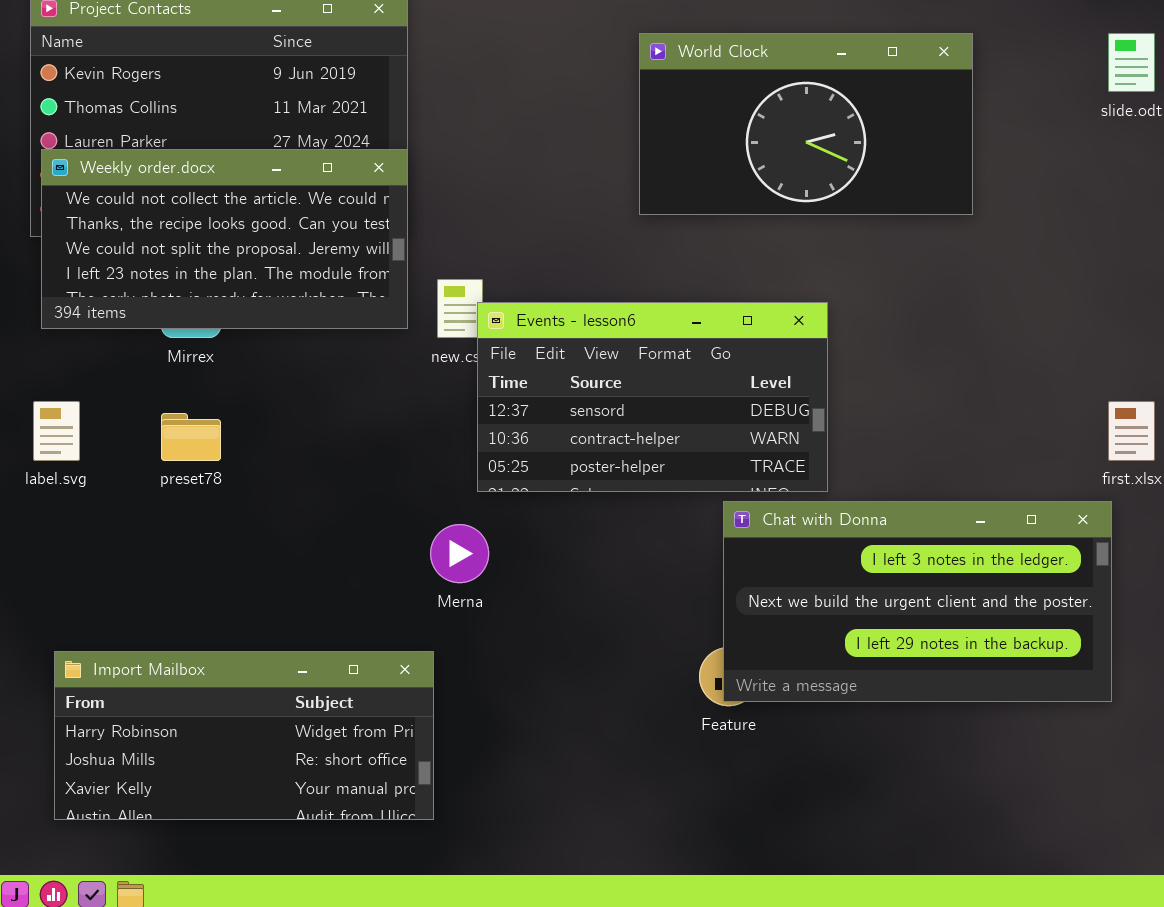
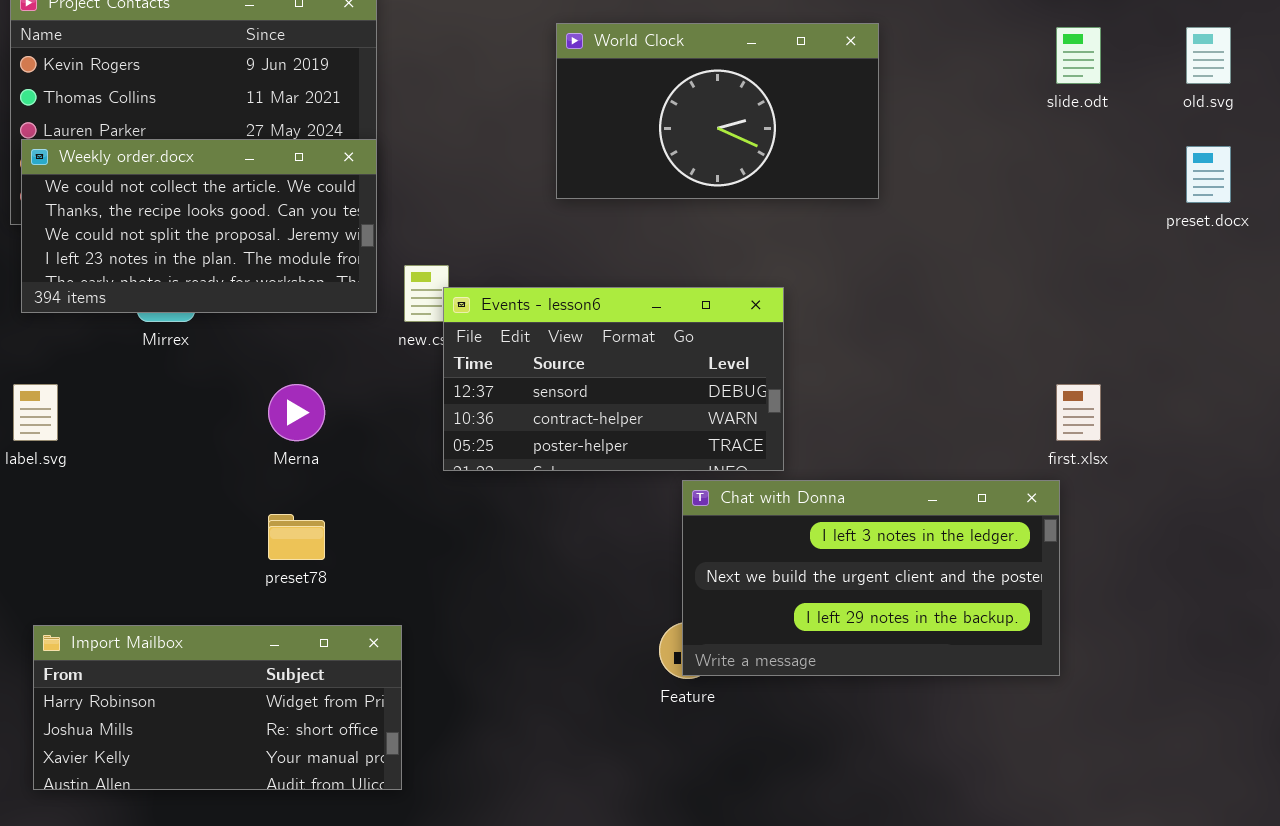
World Clock: [639,33,973,215] -> [556,23,879,199], moved
preset78: [161,413,221,461] -> [268,514,325,560], moved
Merna: [430,524,489,583] -> [268,384,325,441], moved

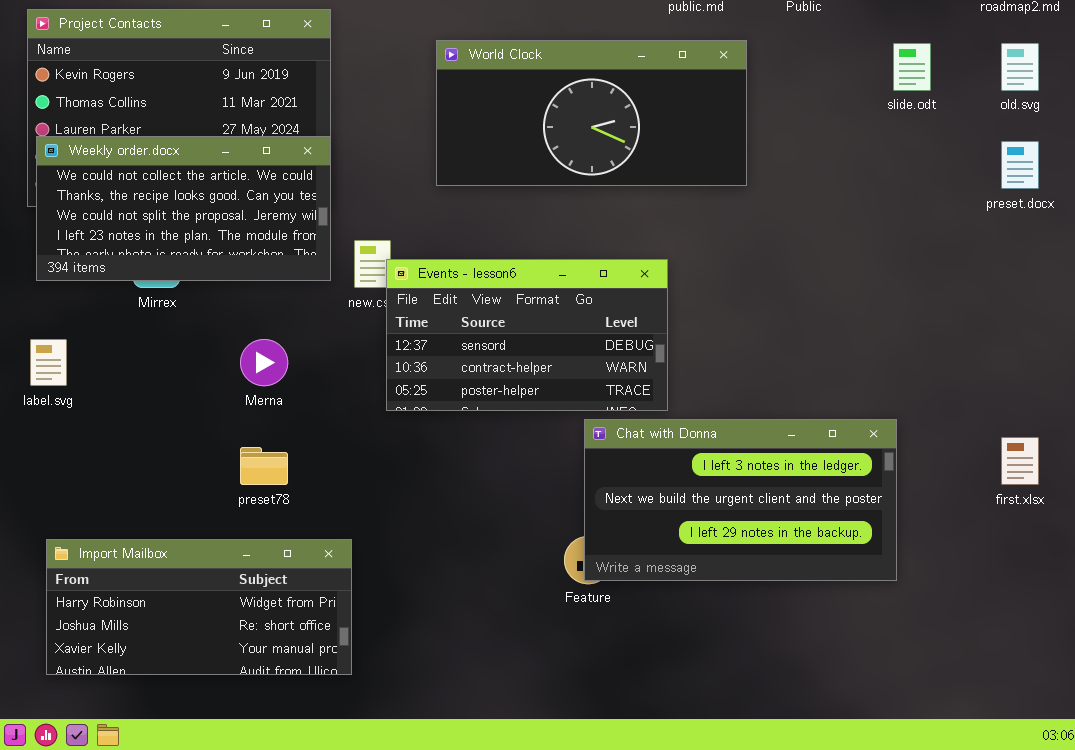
World Clock: [556,23,879,199] -> [436,40,747,186], resized
first.xlsx: [1056,384,1101,441] -> [1001,437,1039,485], moved

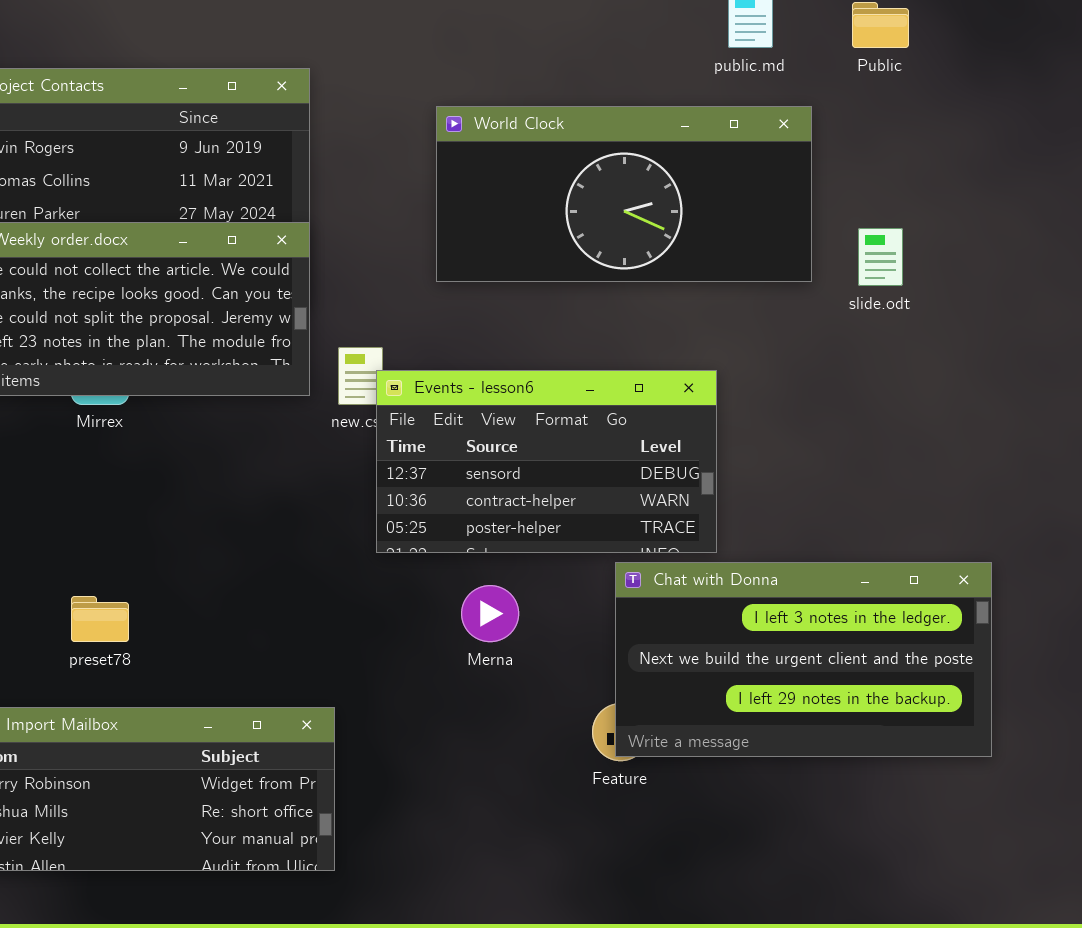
slide.odt: [893,43,931,91] -> [858,228,903,286], moved
Merna: [240,339,288,386] -> [461,585,519,642], moved
preset78: [240,447,288,485] -> [71,596,129,642], moved

